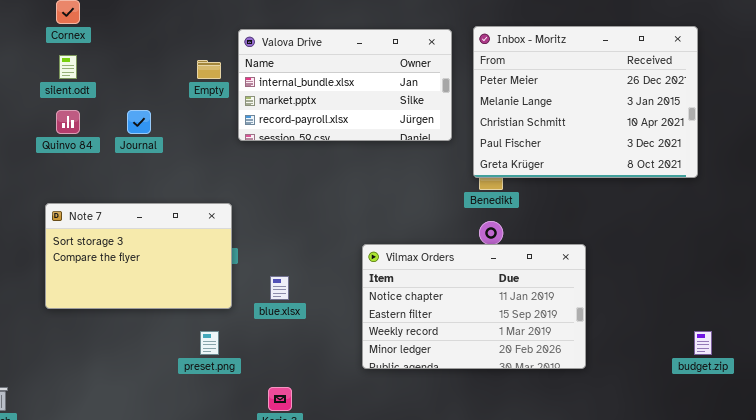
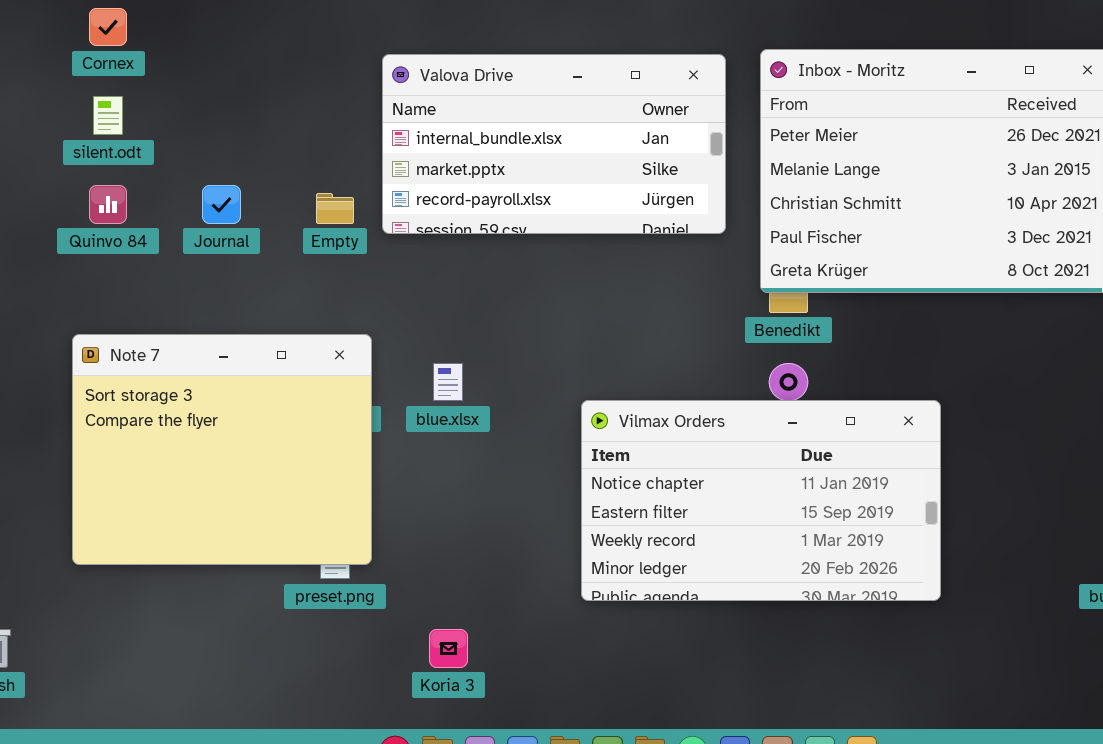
Empty: [197,60,221,79] -> [316,193,354,224], moved
Note 7: [45,203,232,309] -> [72,334,372,565], resized
blue.xlsx: [270,276,289,300] -> [433,363,463,401], moved

